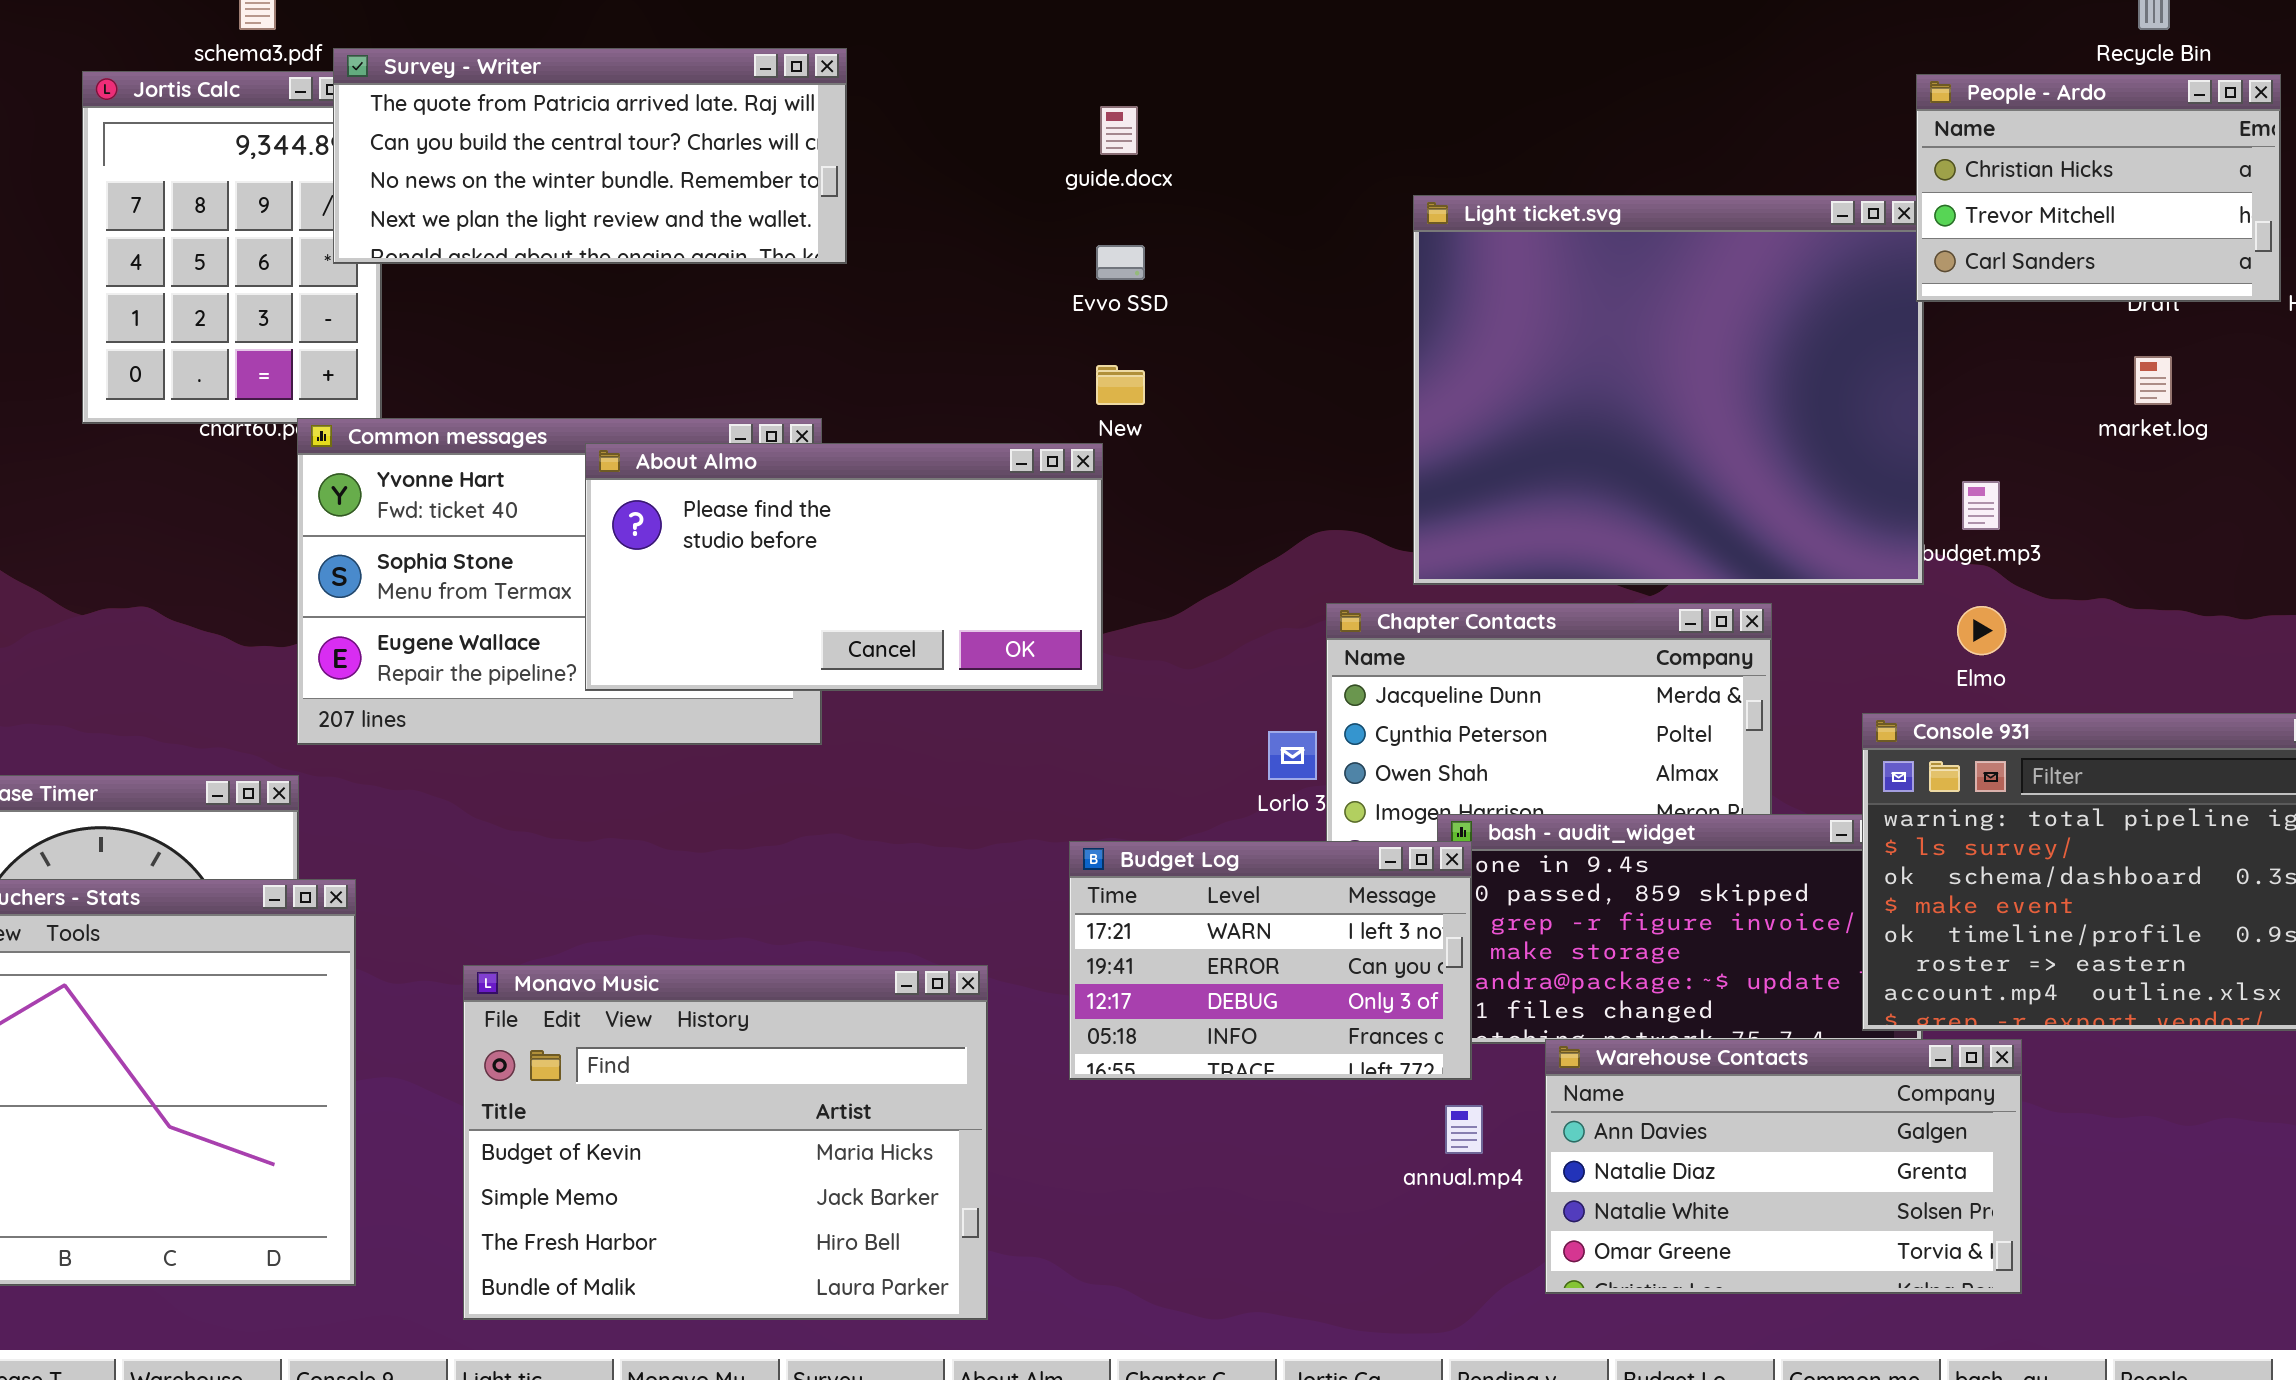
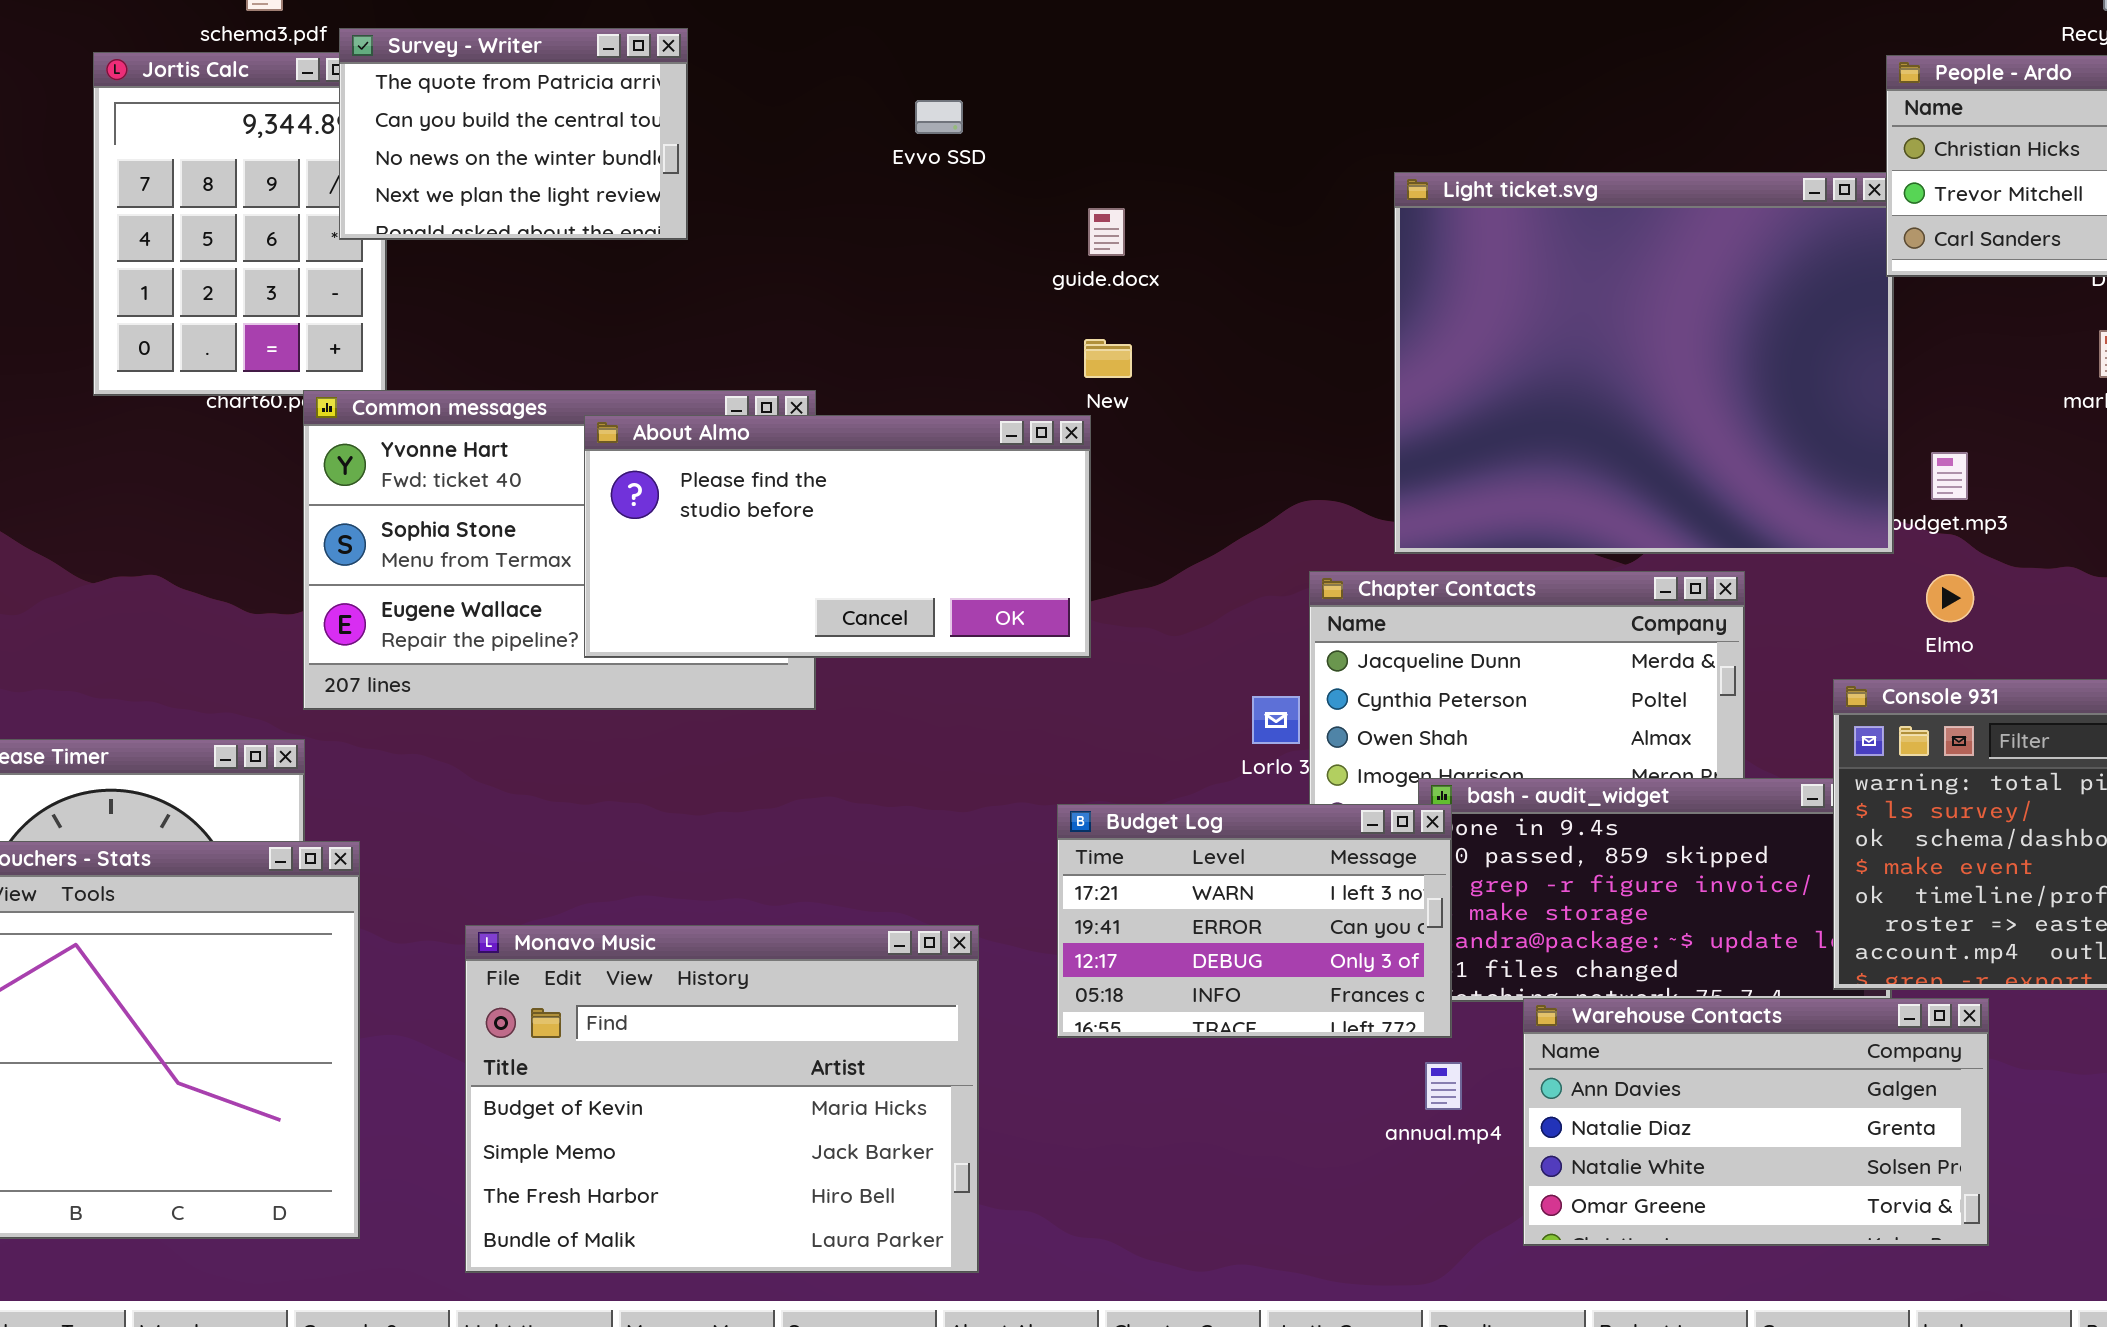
Survey - Writer: [333,48,847,264] -> [339,28,688,240], resized
guide.docx: [1100,106,1138,155] -> [1088,208,1125,256], moved
Evvo SSD: [1096,245,1145,280] -> [915,100,963,134], moved

